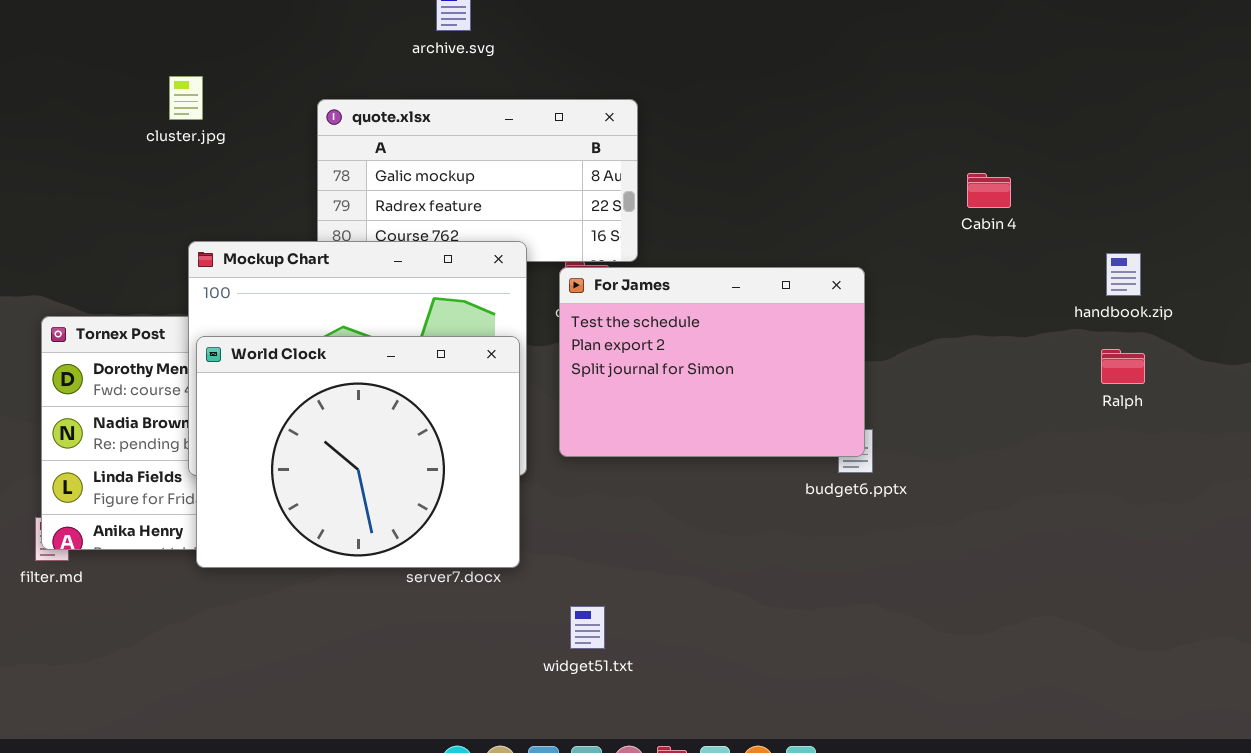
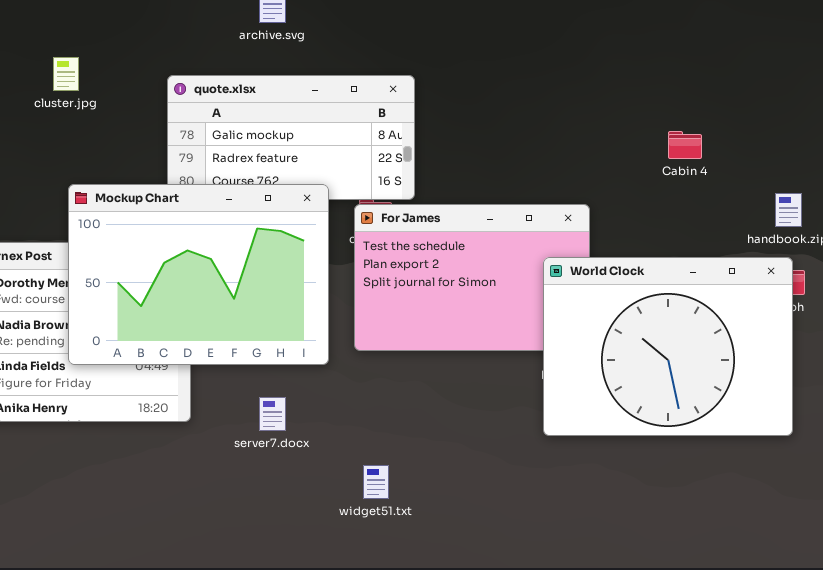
World Clock: [196,336,520,568] -> [543,257,793,436], moved

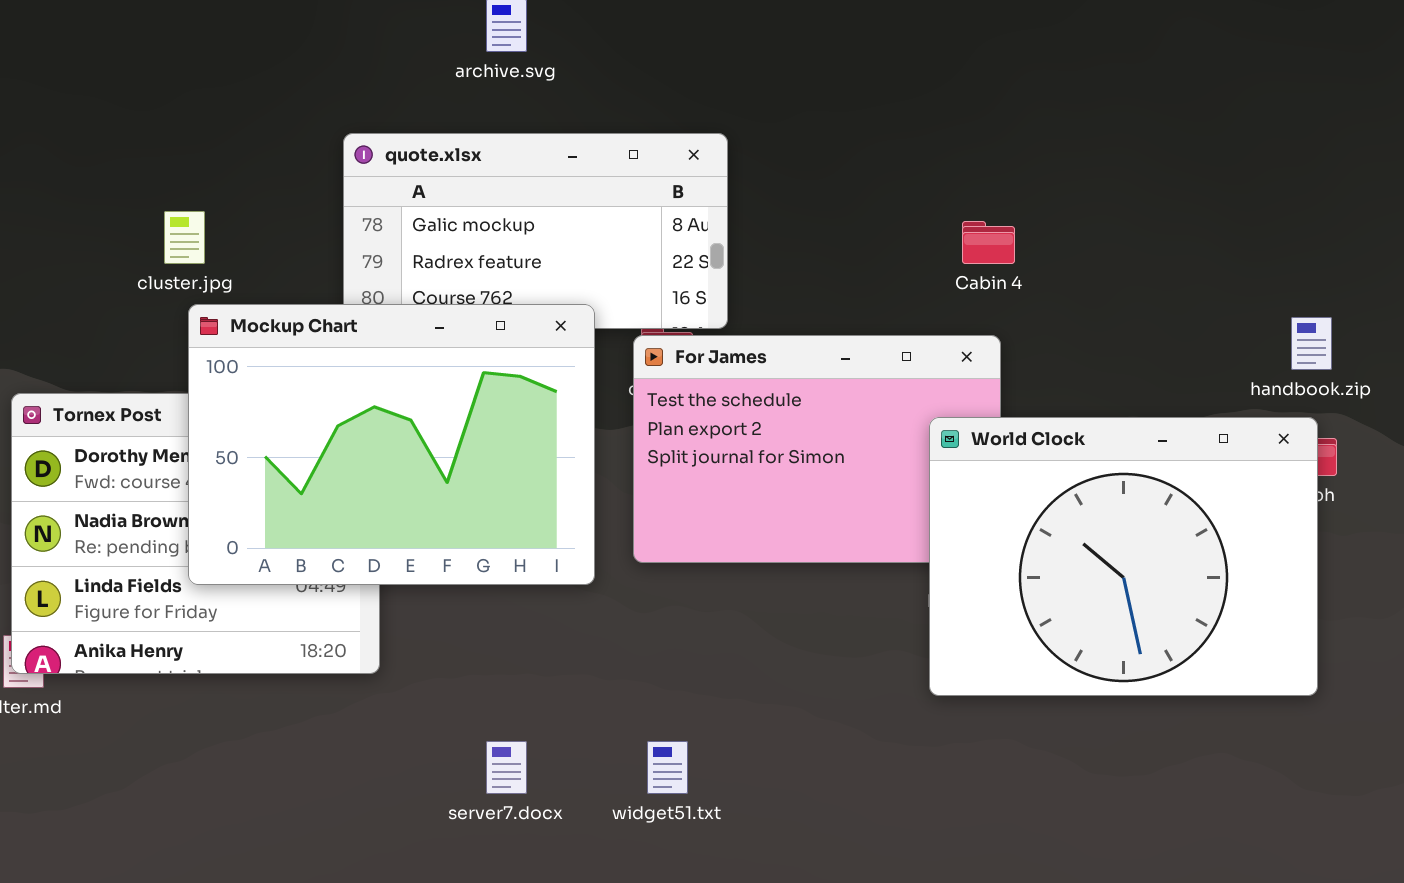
cluster.jpg: [53,57,79,91] -> [164,211,205,264], moved
Cabin 4: [668,131,702,159] -> [962,221,1015,264], moved
server7.docx: [259,397,286,431] -> [486,741,527,794], moved

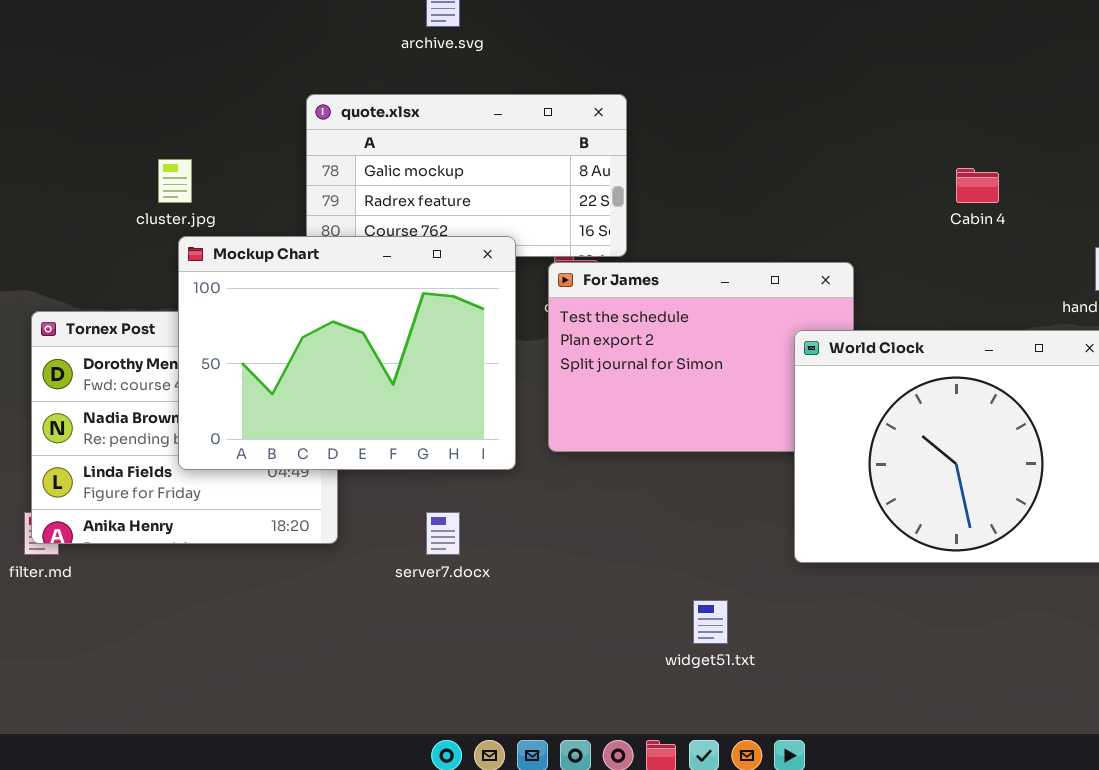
Cabin 4: [962,221,1015,264] -> [956,168,999,203], moved
server7.docx: [486,741,527,794] -> [426,512,460,555], moved
widget51.txt: [647,741,688,794] -> [693,600,728,644], moved

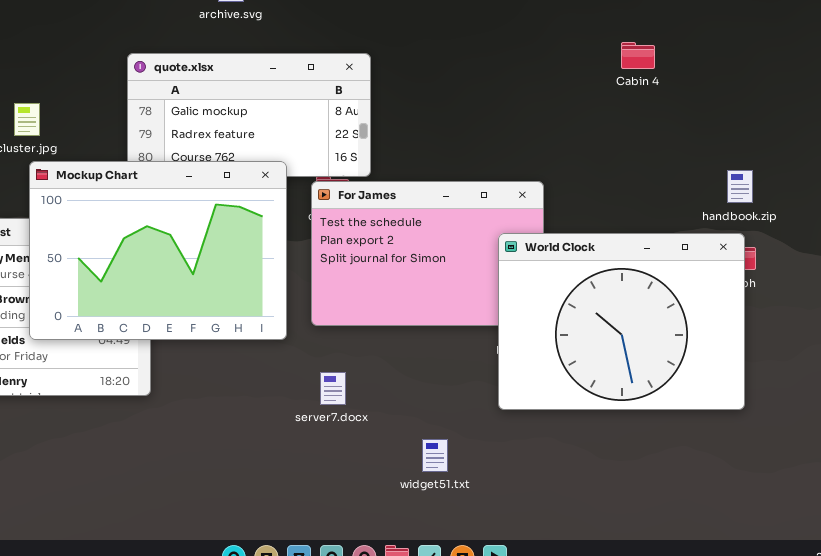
Cabin 4: [956,168,999,203] -> [621,42,655,69], moved
server7.docx: [426,512,460,555] -> [320,372,346,405], moved

